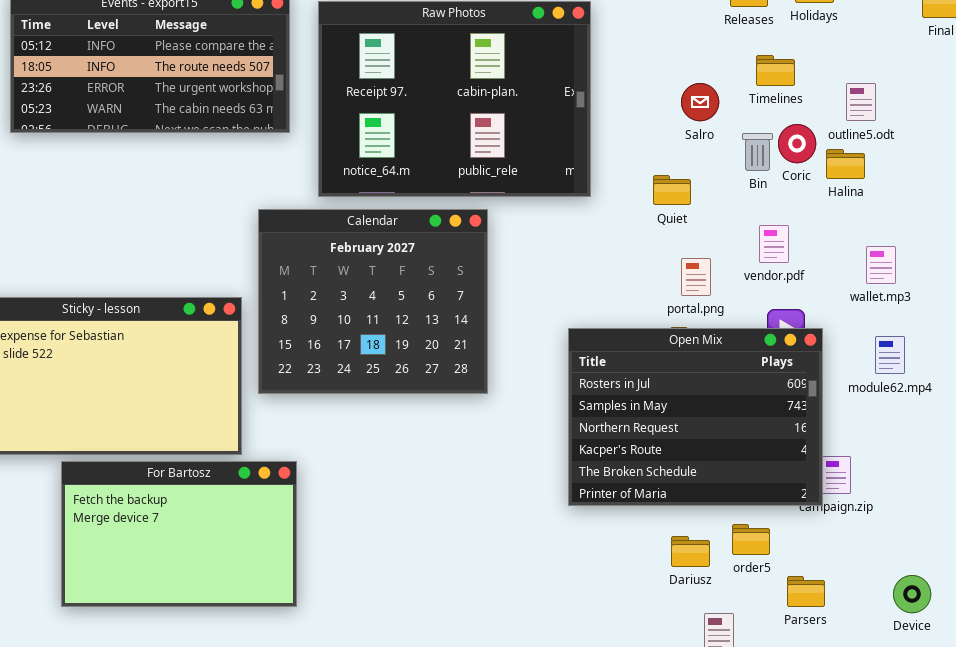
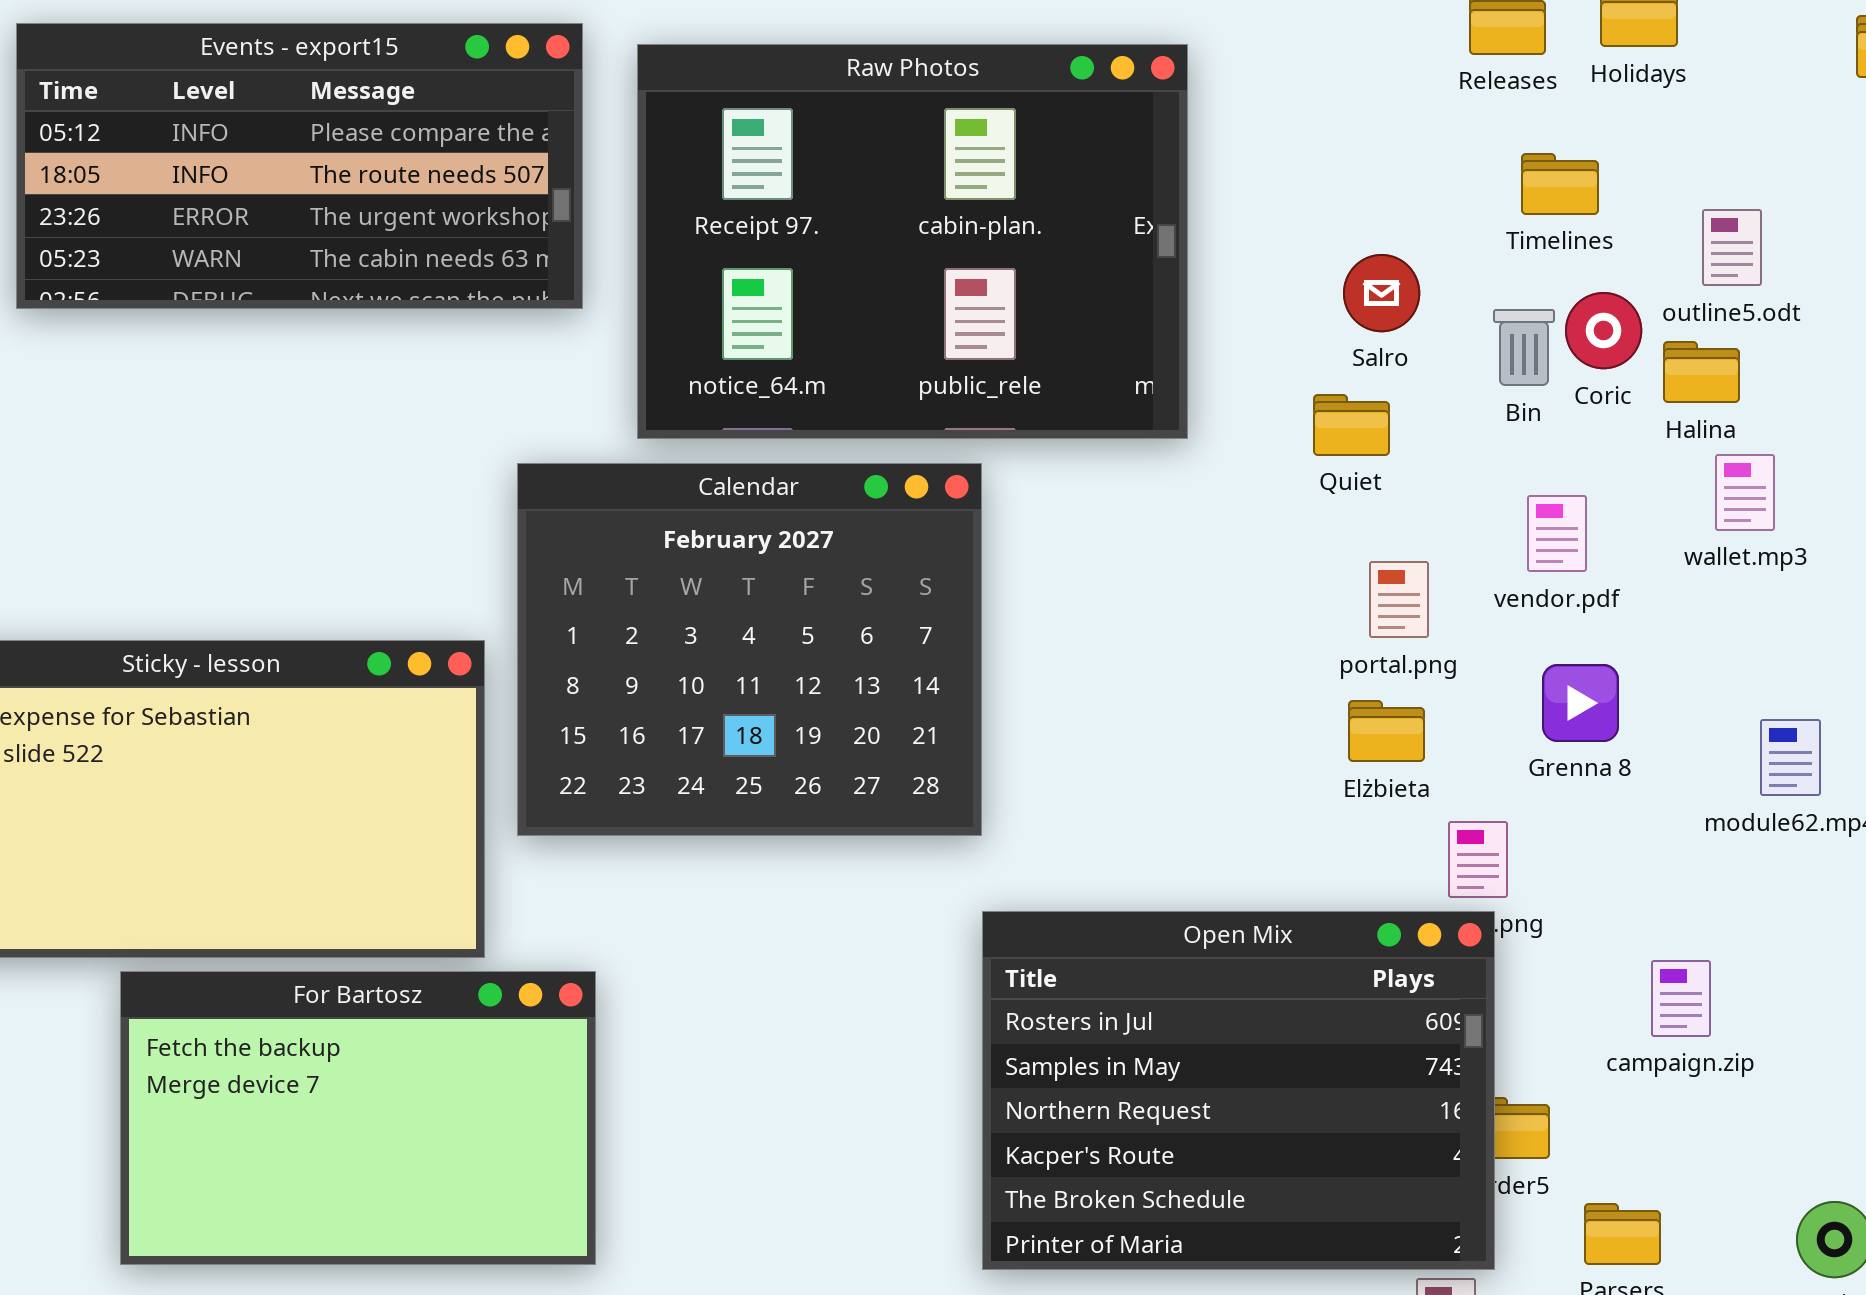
Salro: [681,83,719,121] -> [1343,254,1420,332], moved
wallet.mp3: [866,246,896,284] -> [1715,454,1775,531], moved
Open Mix: [568,328,823,506] -> [982,911,1495,1270], moved

